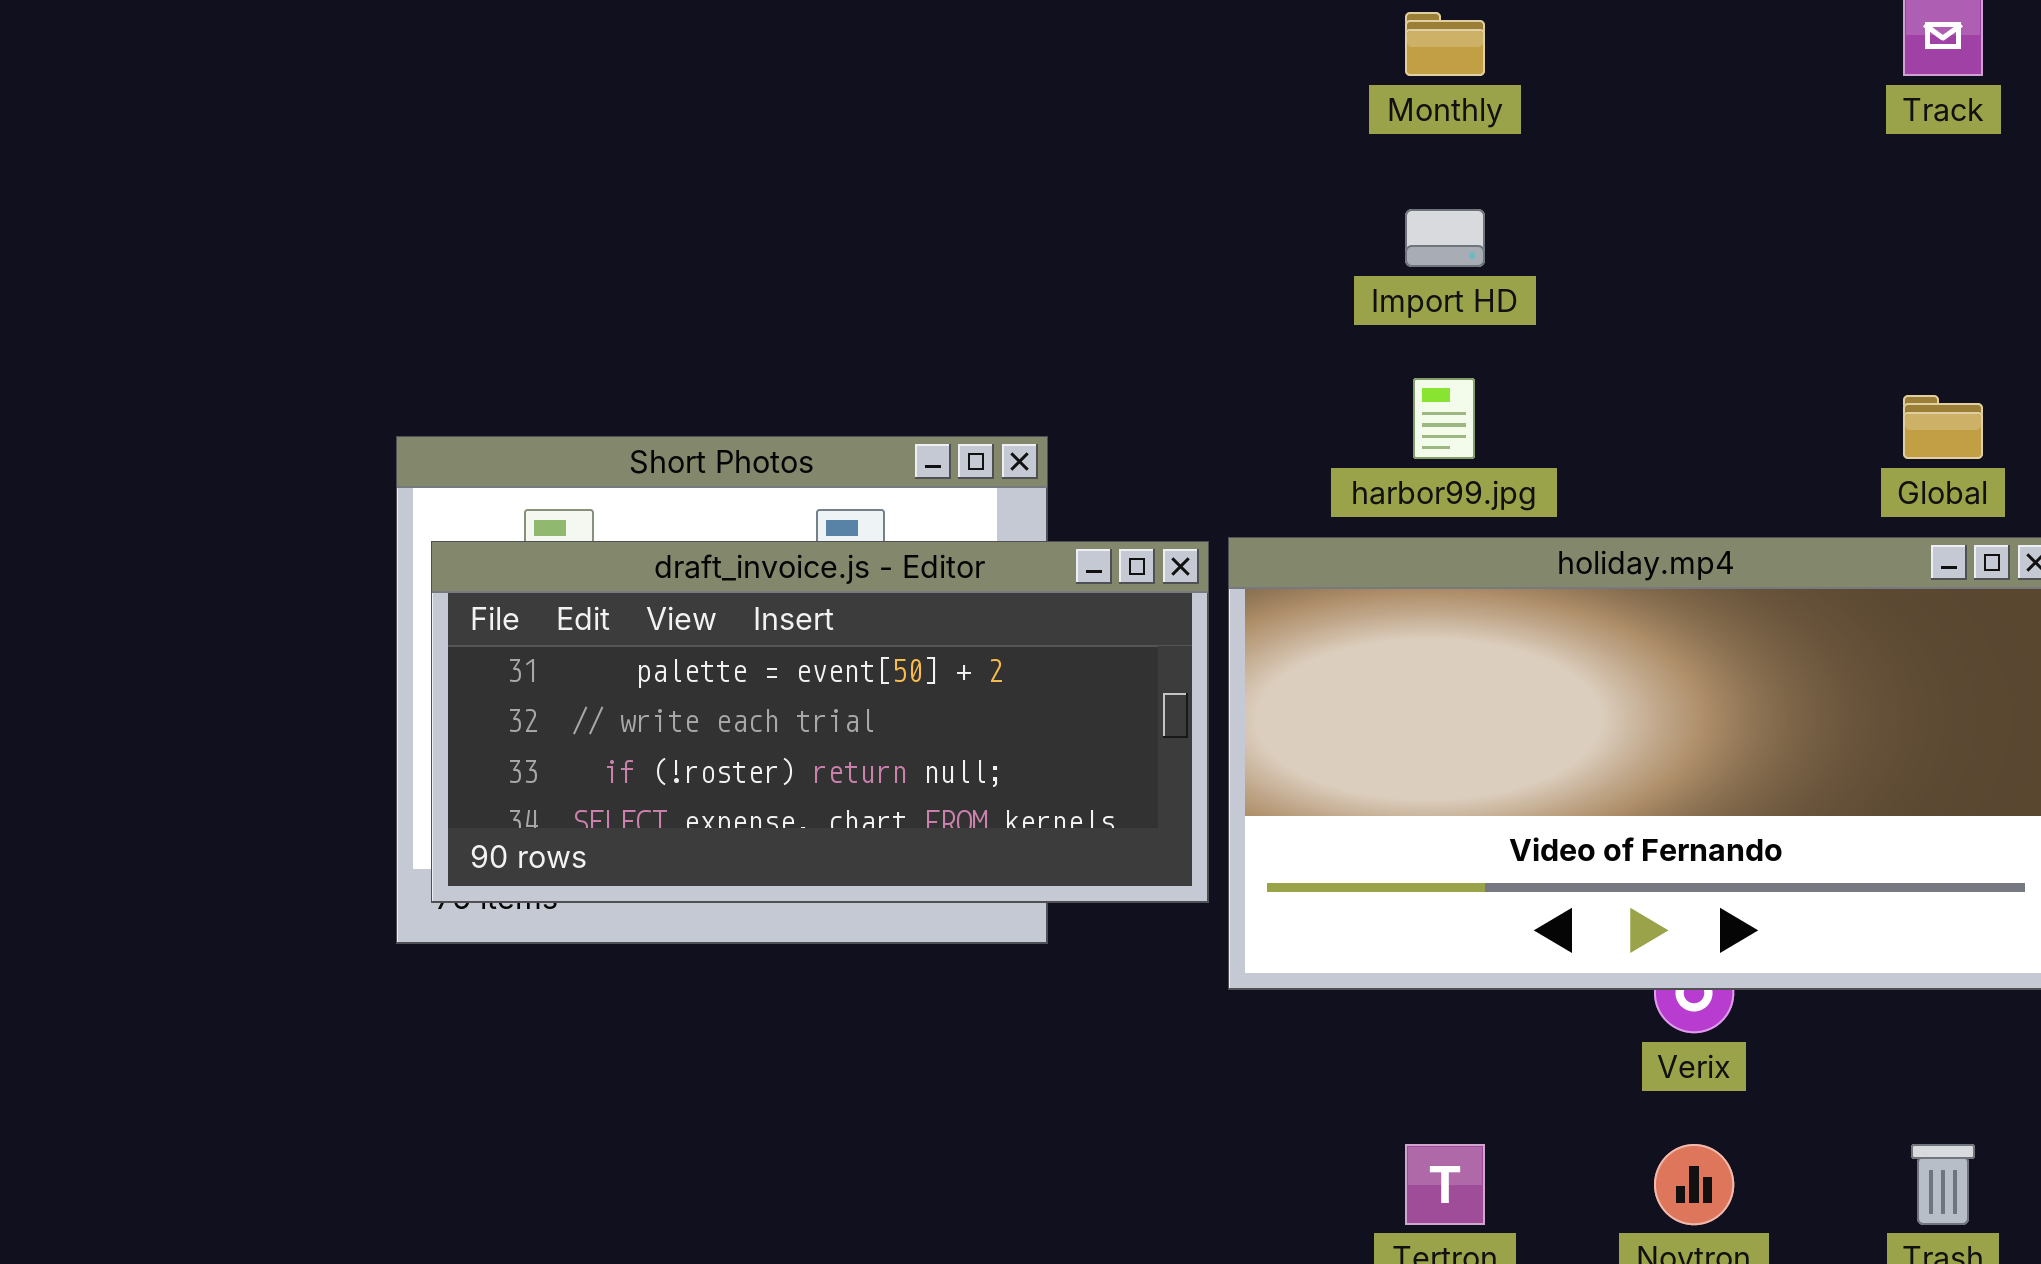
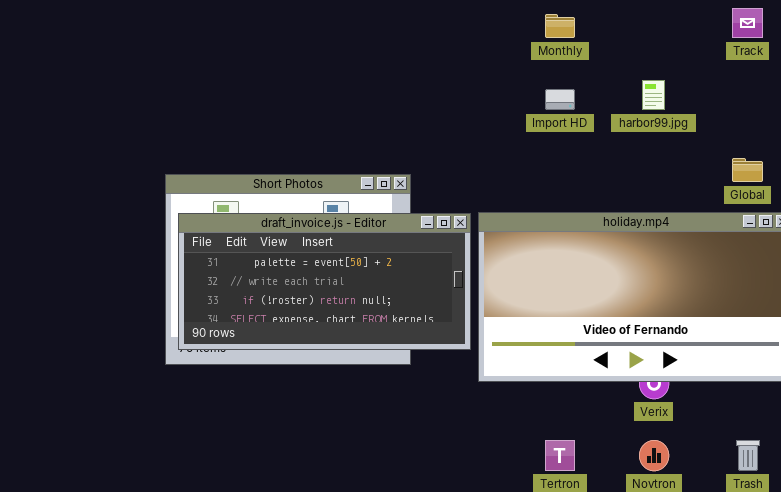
harbor99.jpg: [1413,378,1475,459] -> [642,80,665,110], moved

